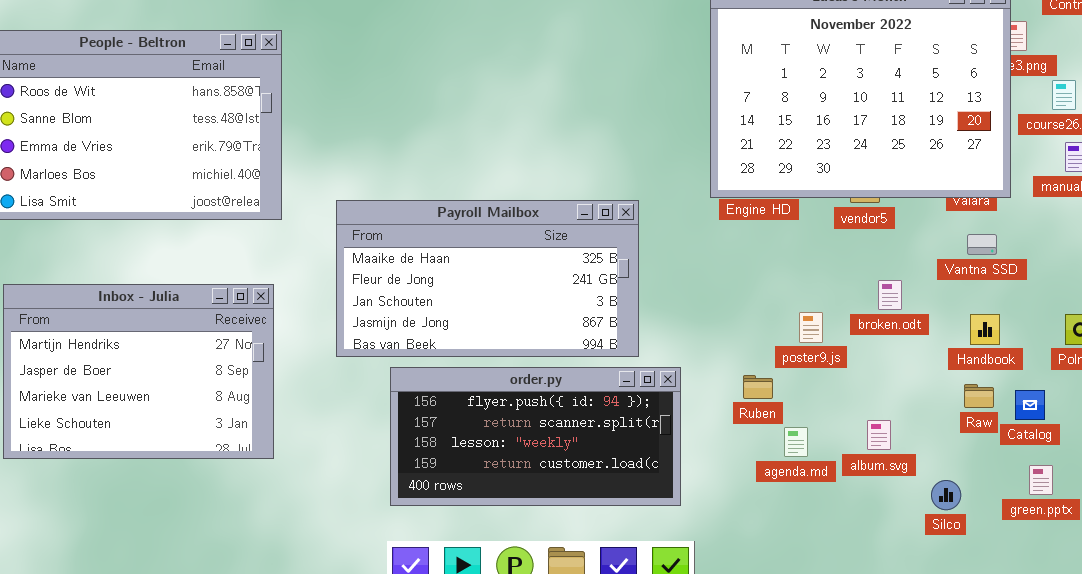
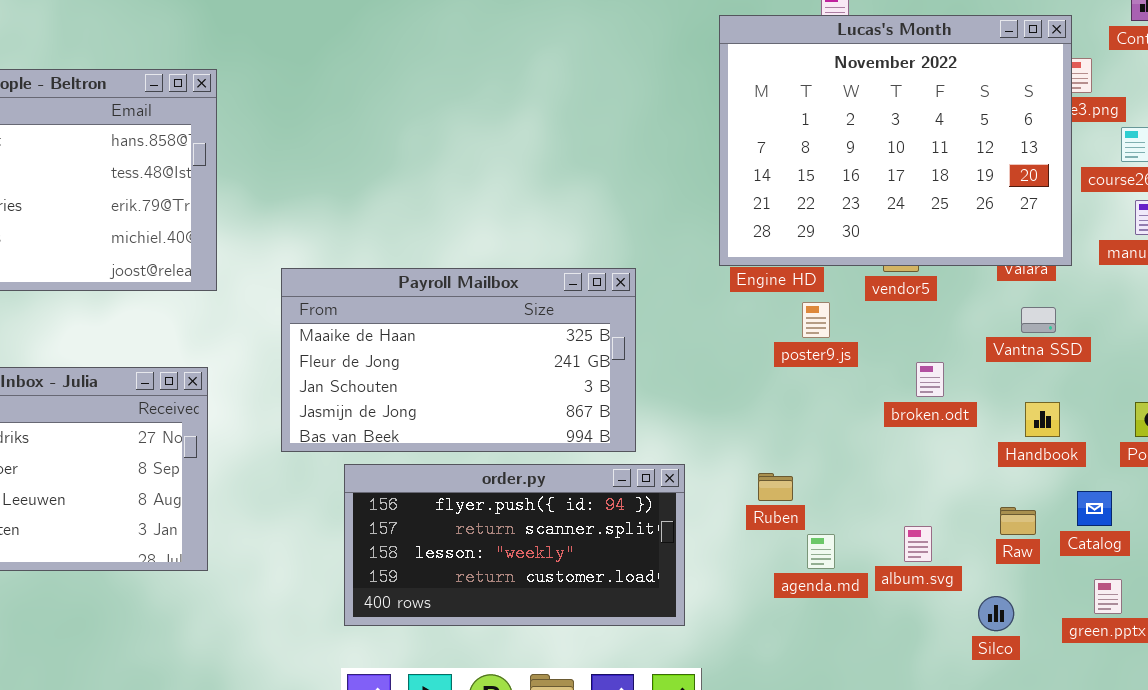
poster9.js: [799,312,823,343] -> [802,302,830,338], moved
Raw: [964,384,994,408] -> [1000,507,1036,535], moved

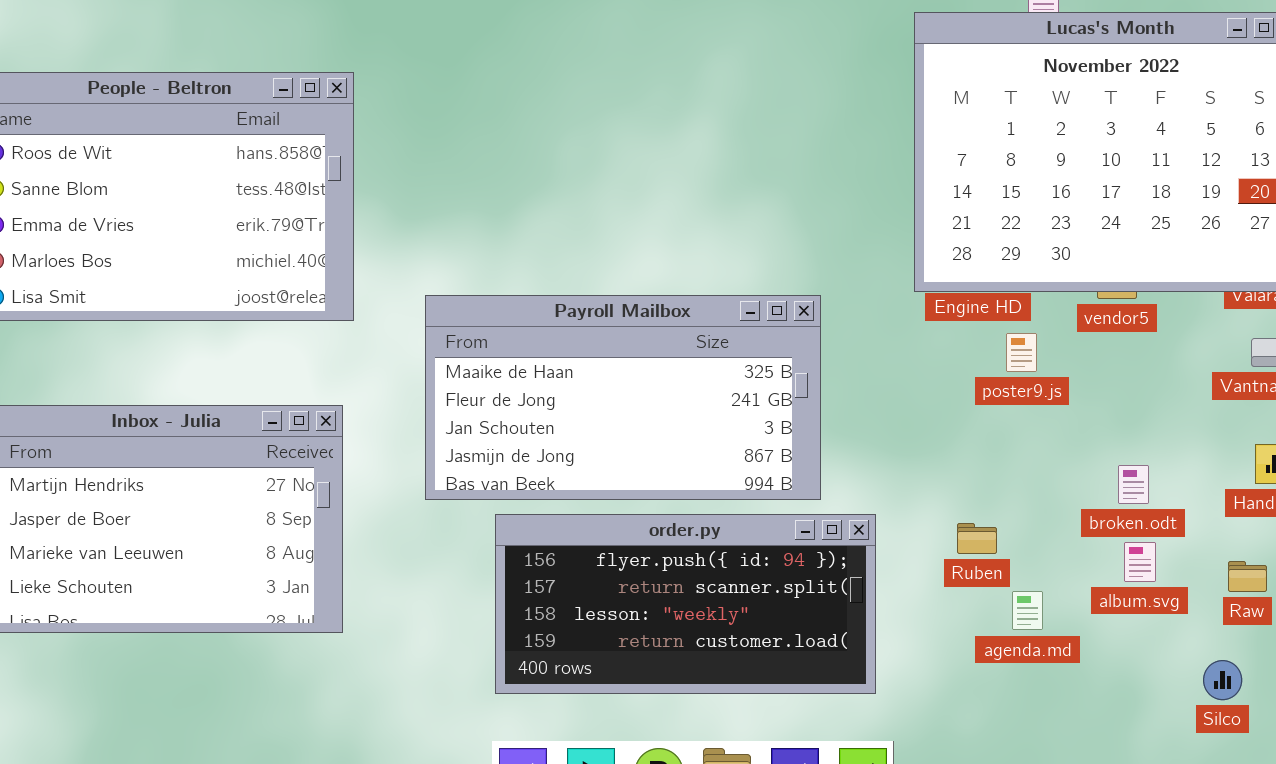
broken.odt: [916,362,944,397] -> [1118,465,1149,504], moved
album.svg: [904,526,932,562] -> [1124,542,1156,582], moved

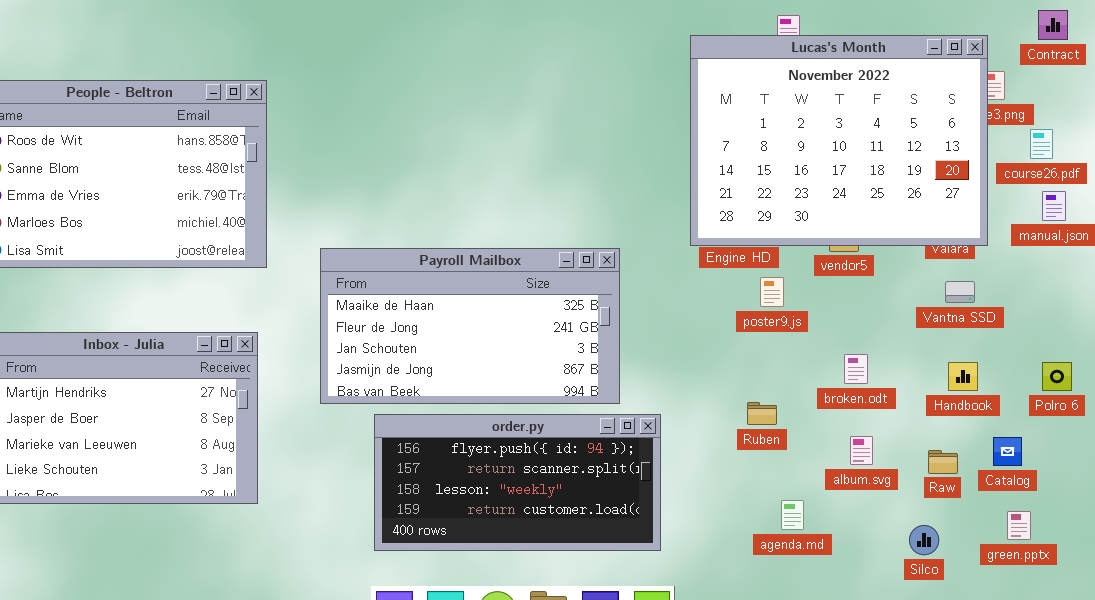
broken.odt: [1118,465,1149,504] -> [844,354,868,384], moved
Ruben: [957,523,997,554] -> [747,402,777,425], moved
agenda.md: [1012,591,1043,630] -> [781,500,804,530], moved

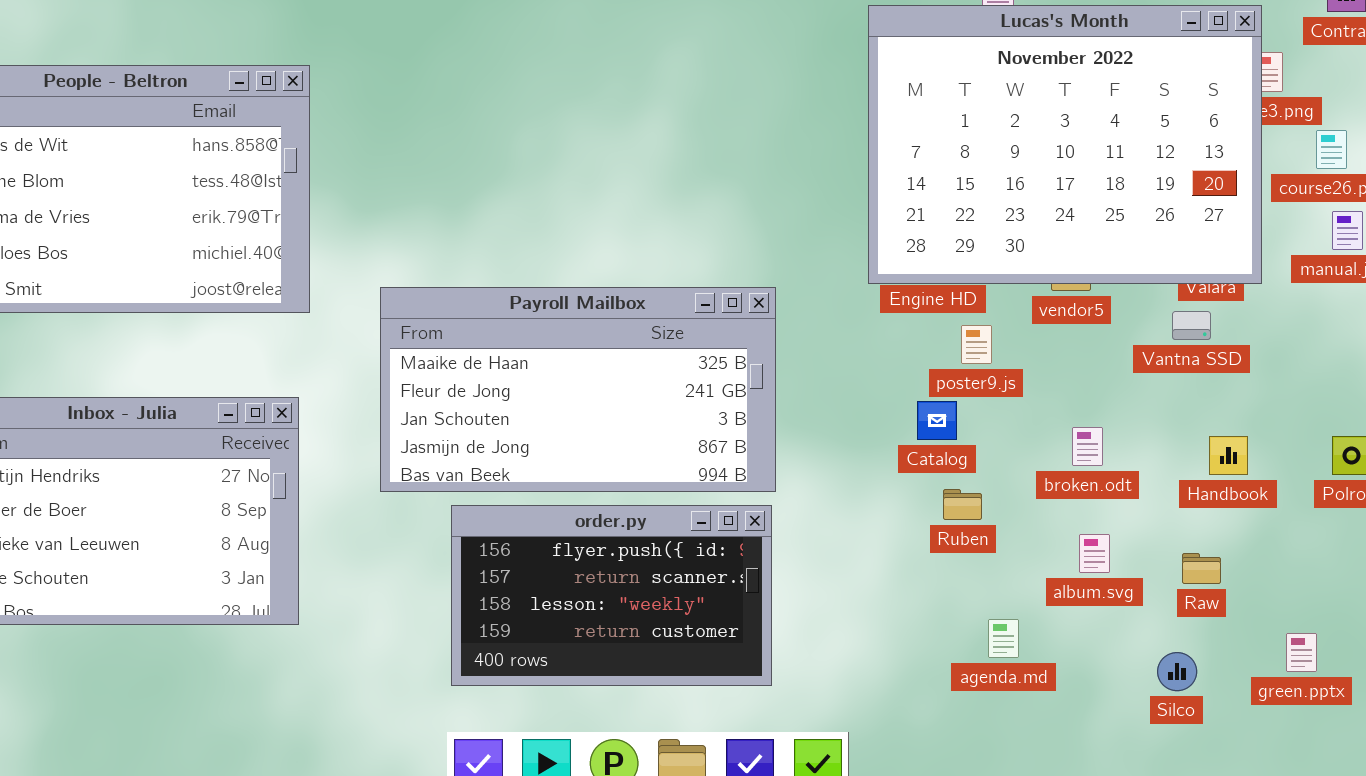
Vantna SSD: [945,281,975,303] -> [1172,311,1211,340], moved
order.py: [374,414,661,551] -> [451,505,772,686], resized
Catalog: [993,437,1022,466] -> [917,401,957,440], moved

